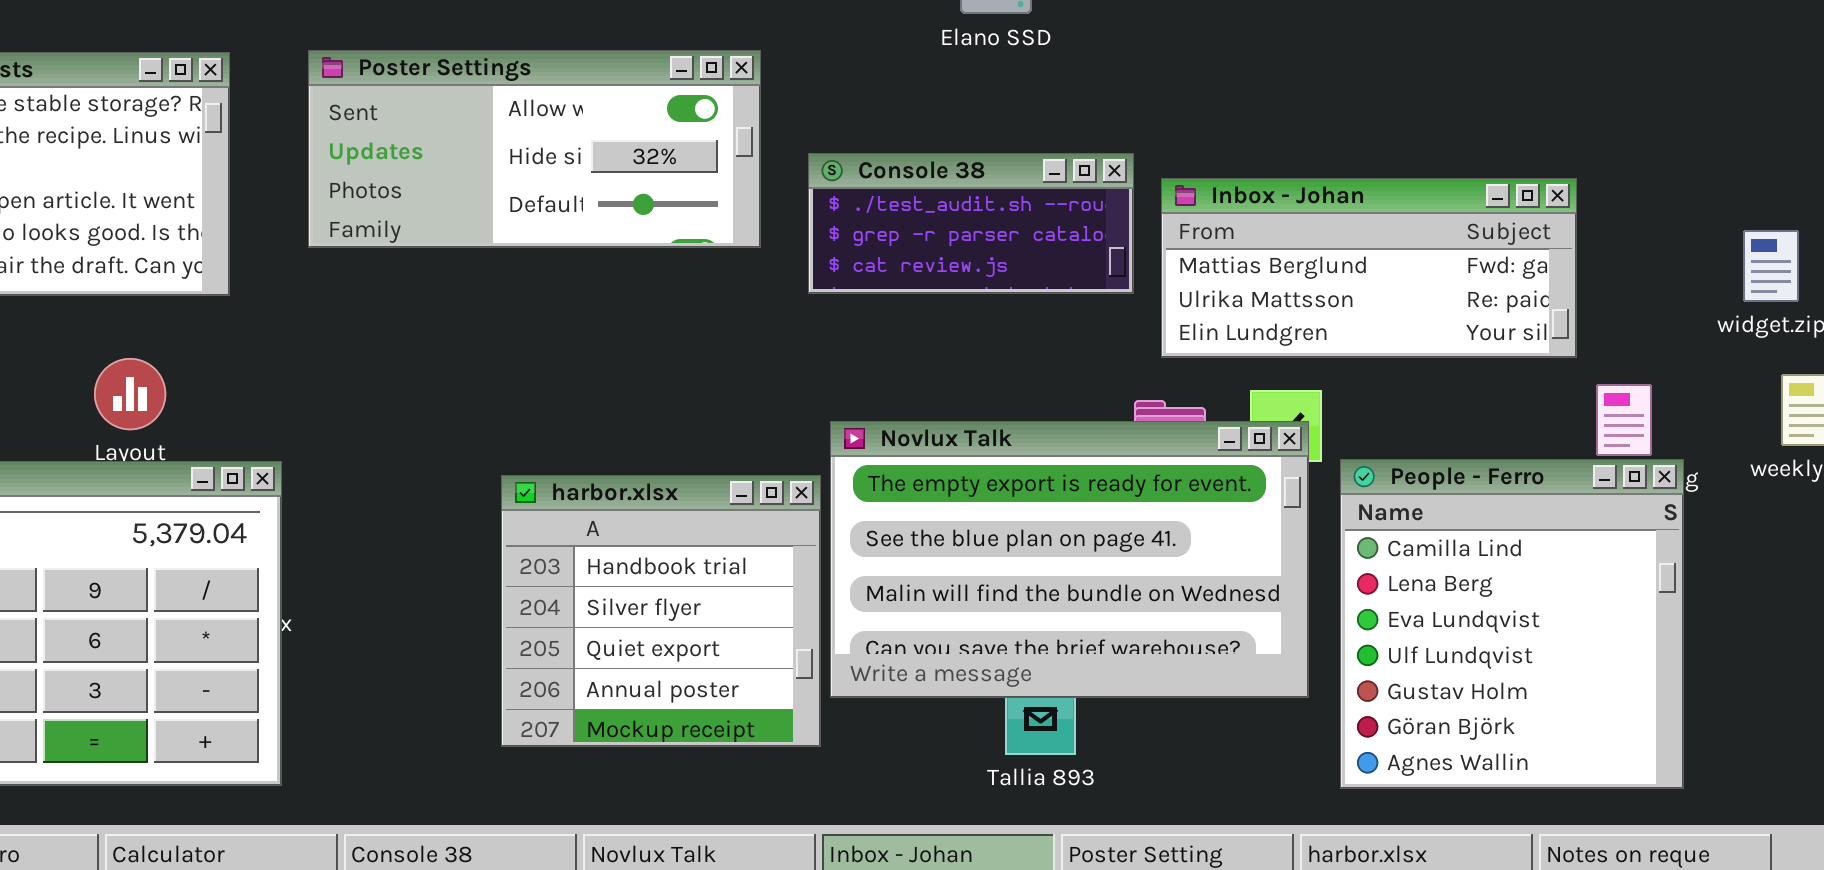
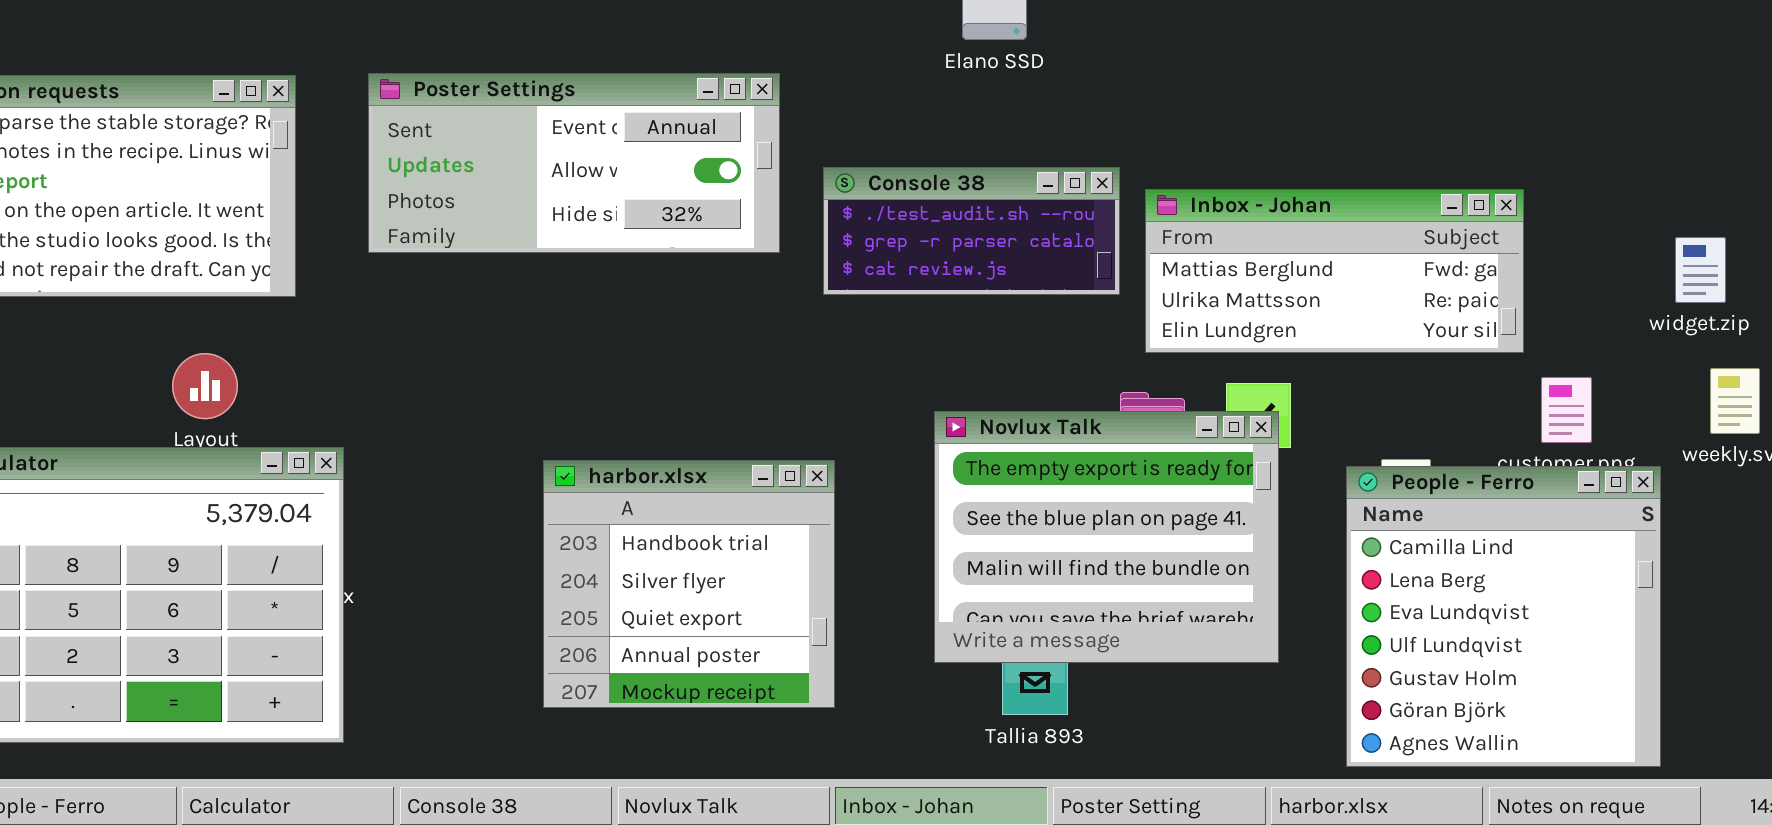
Poster Settings: [308,50,761,248] -> [368,73,780,253], scrolled up 1 row
Novlux Talk: [830,421,1309,698] -> [934,411,1279,663], resized
People - Ferro: [1340,459,1684,789] -> [1346,466,1661,767], moved

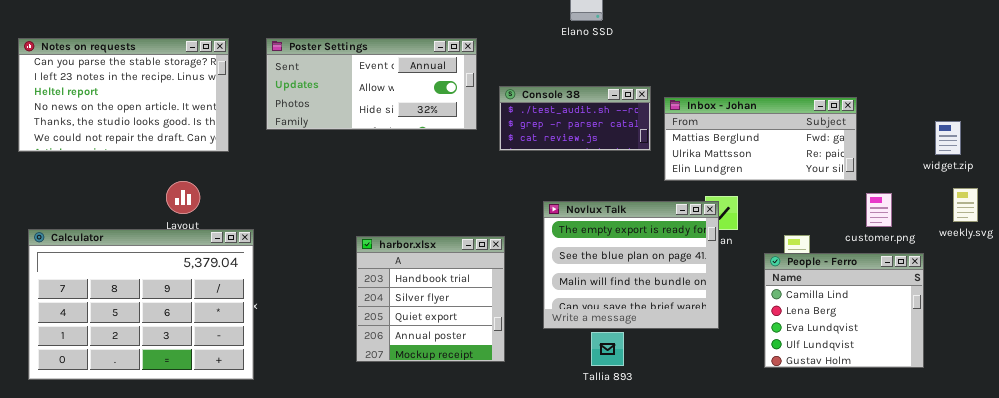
Novlux Talk: [934,411,1279,663] -> [543,201,719,329], moved
People - Ferro: [1346,466,1661,767] -> [764,253,924,368], moved, resized

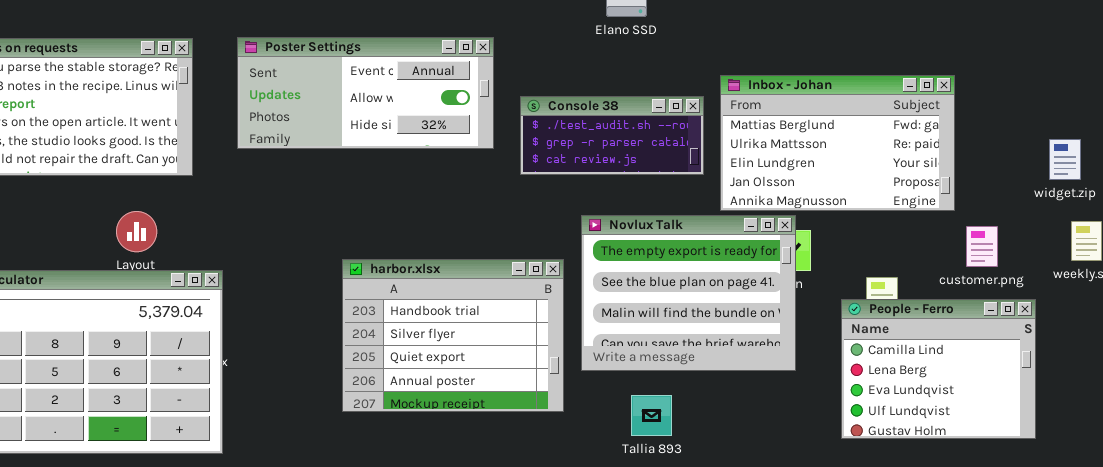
Inbox - Johan: [664,97,857,181] -> [720,75,955,211], resized
Novlux Talk: [543,201,719,329] -> [581,215,796,371], moved
harbor.xlsx: [356,236,505,362] -> [342,259,564,412], moved, resized

